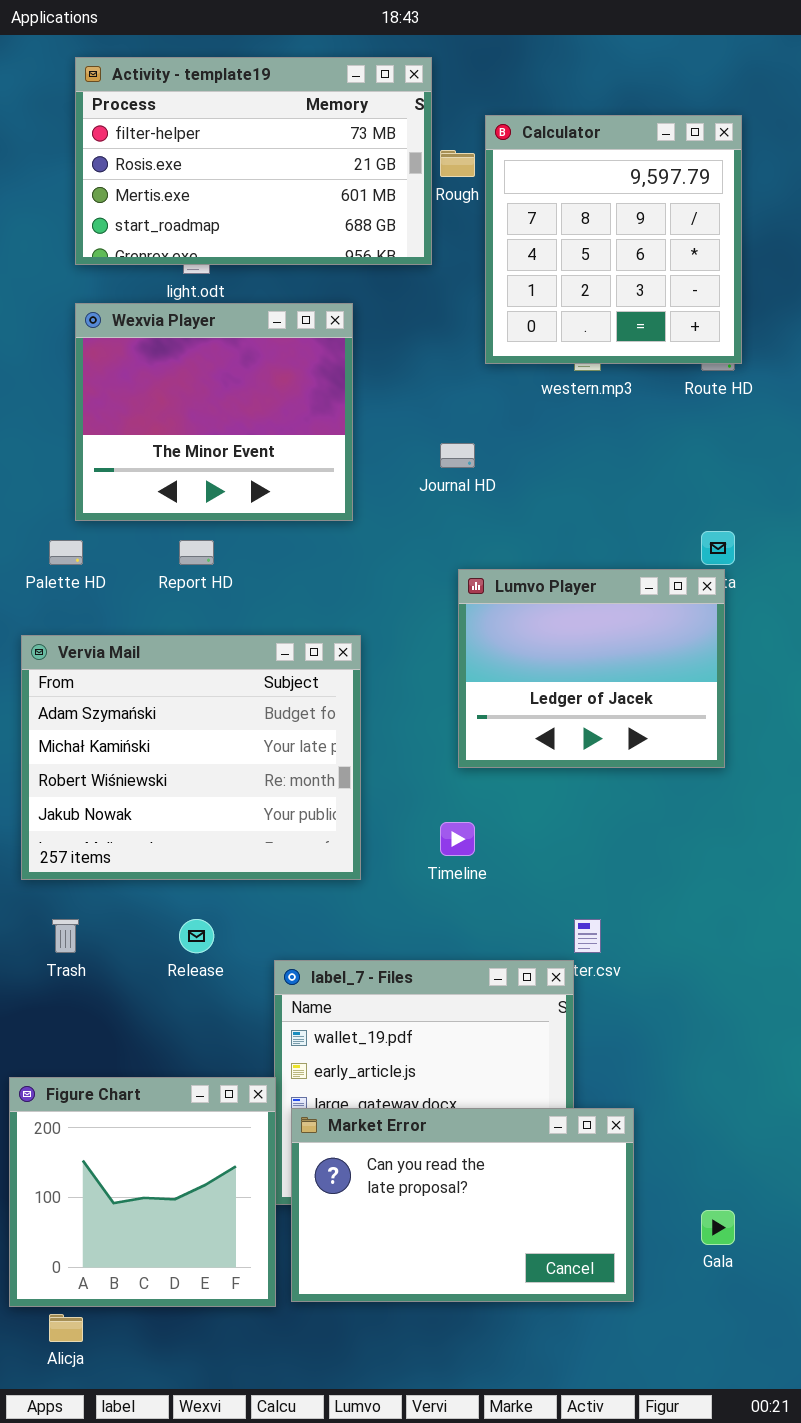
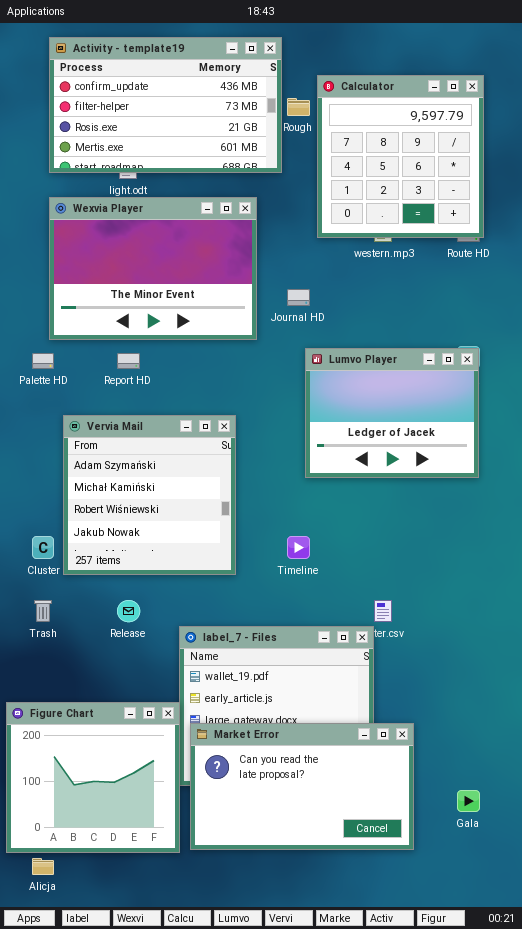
Activity - template19: [75,57,432,265] -> [49,37,282,173], scrolled up 1 row
Wexvia Player: [75,303,353,521] -> [49,197,257,340], resized
Lumvo Player: [458,569,725,768] -> [305,348,479,478], moved
Vervia Mail: [21,635,361,880] -> [63,415,236,575], resized

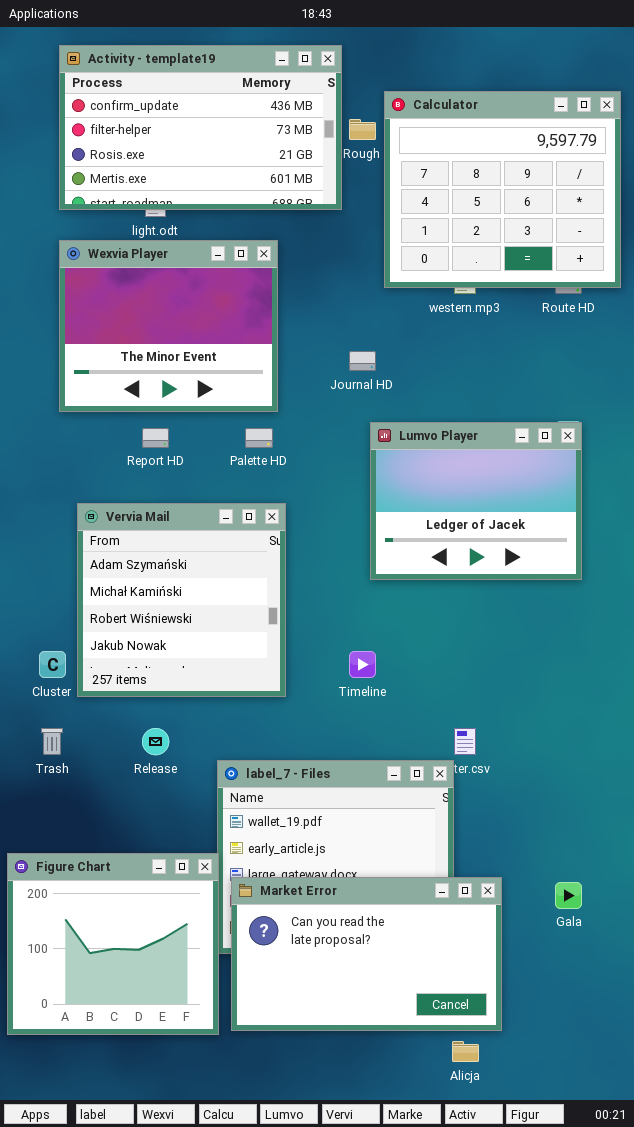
Calculator: [317,75,484,238] -> [384,91,621,288], resized
Wexvia Player: [49,197,257,340] -> [59,240,278,412], resized
Palette HD: [32,353,54,369] -> [245,428,273,448], moved
Gala: [457,790,480,812] -> [555,882,582,909], moved
Alicja: [32,858,54,875] -> [452,1041,479,1062], moved

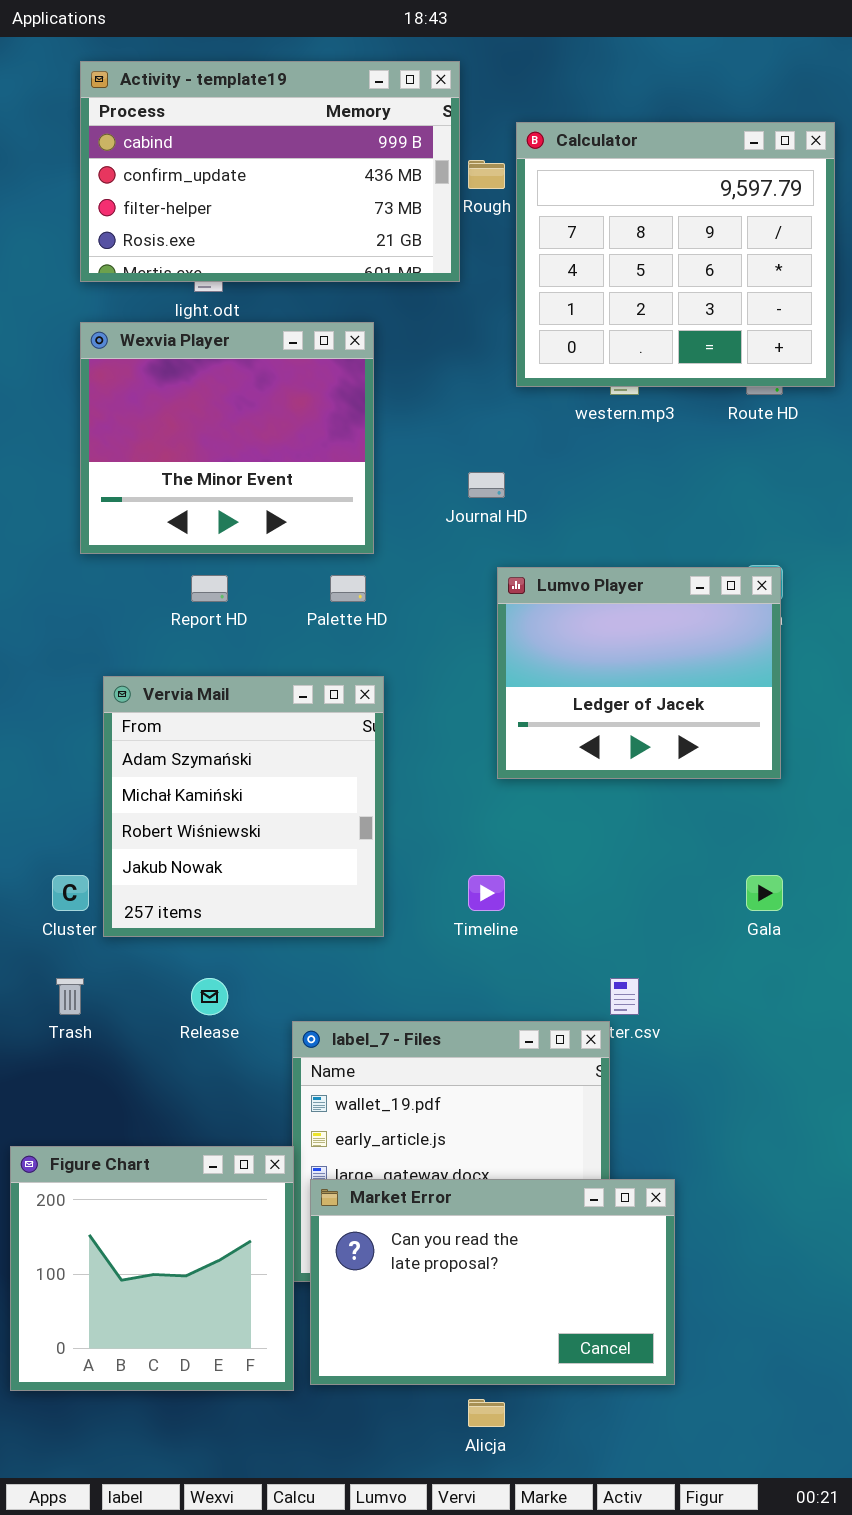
Activity - template19: [59,45,342,210] -> [80,61,460,282], scrolled up 1 row
Gala: [555,882,582,909] -> [746,875,783,911], moved
Alicja: [452,1041,479,1062] -> [468,1399,505,1427], moved

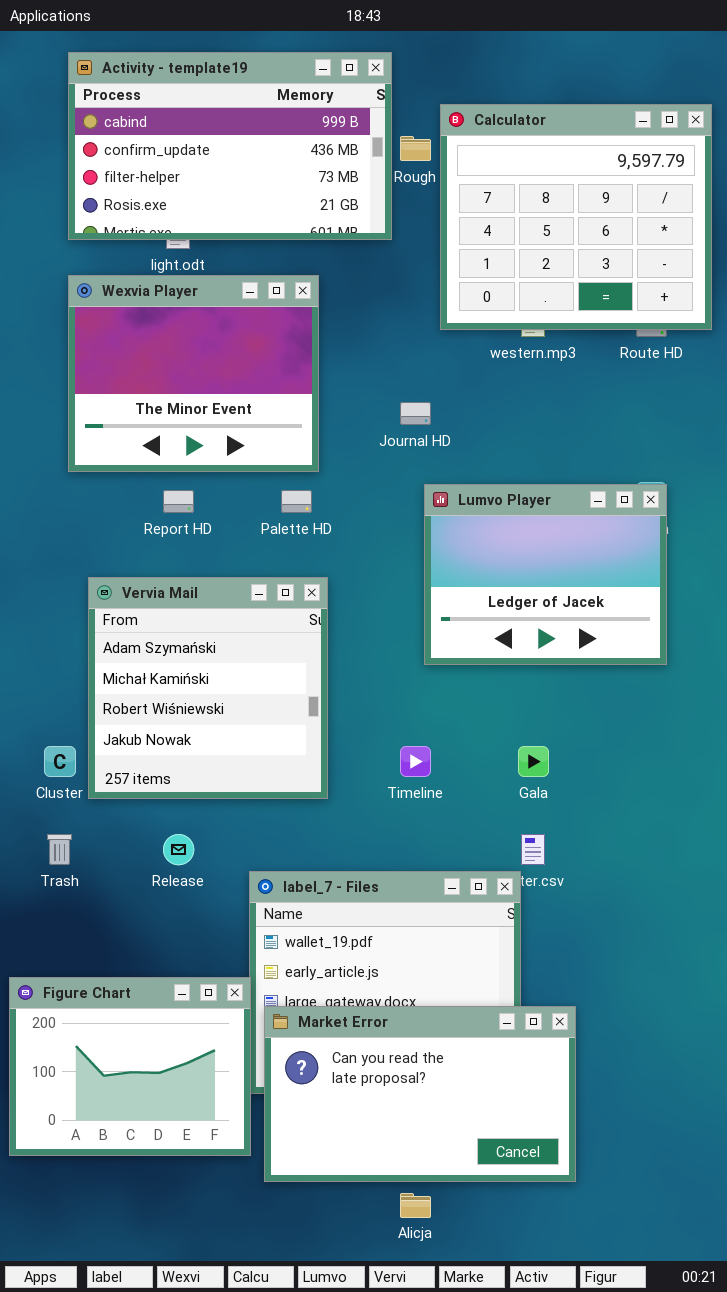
Gala: [746,875,783,911] -> [518,746,549,777], moved
Figure Chart: [10,1146,294,1391] -> [9,977,251,1156], resized

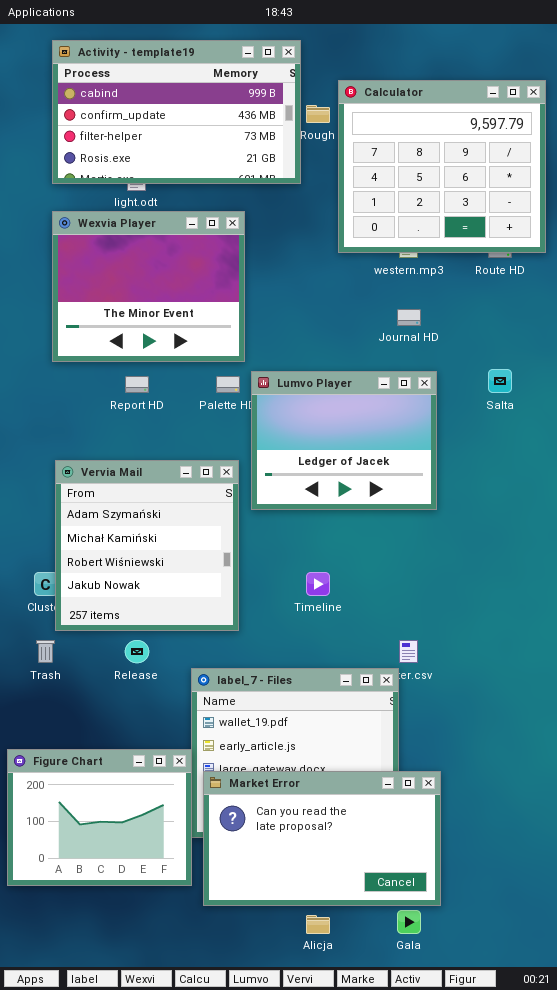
Journal HD: [400,402,431,425] -> [397,309,421,326], moved
Lumvo Player: [424,484,667,665] -> [251,371,437,510], moved
Vervia Mail: [88,577,328,799] -> [55,460,239,631], moved
Gala: [518,746,549,777] -> [397,910,421,934], moved

